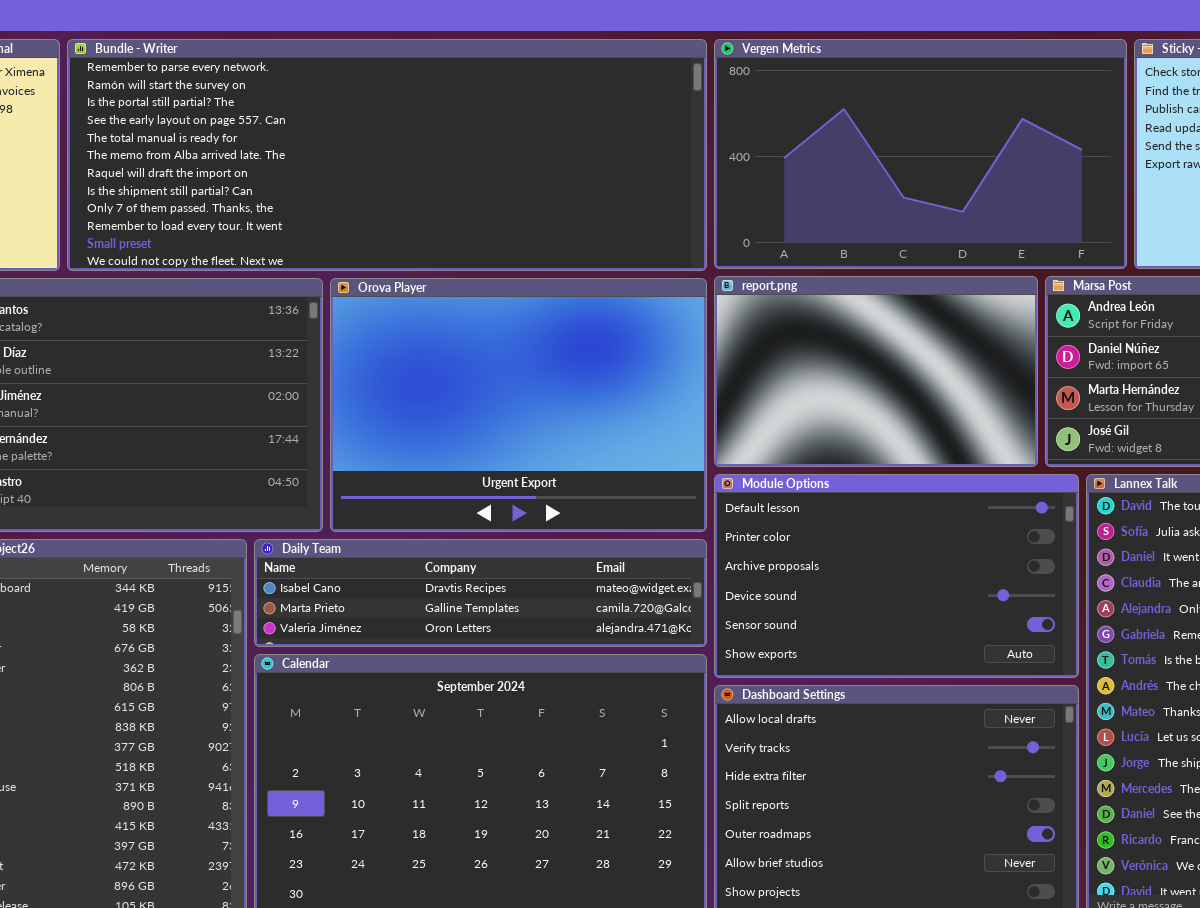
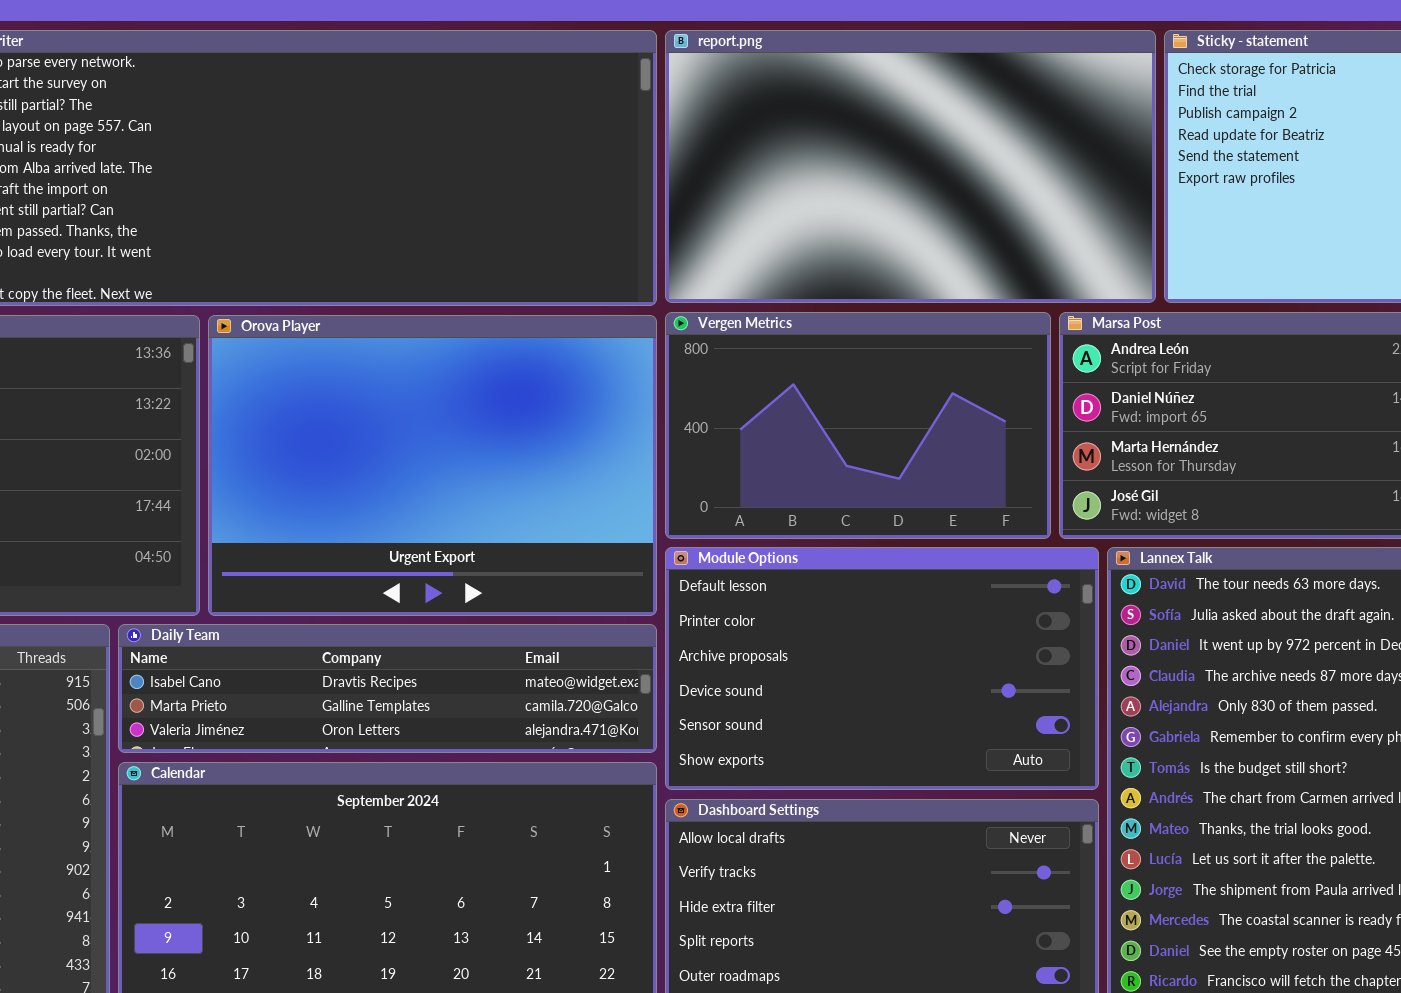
Vergen Metrics: [714,39,1127,269] -> [665,312,1051,539], moved, resized
report.png: [714,276,1038,467] -> [665,30,1156,303], moved, resized

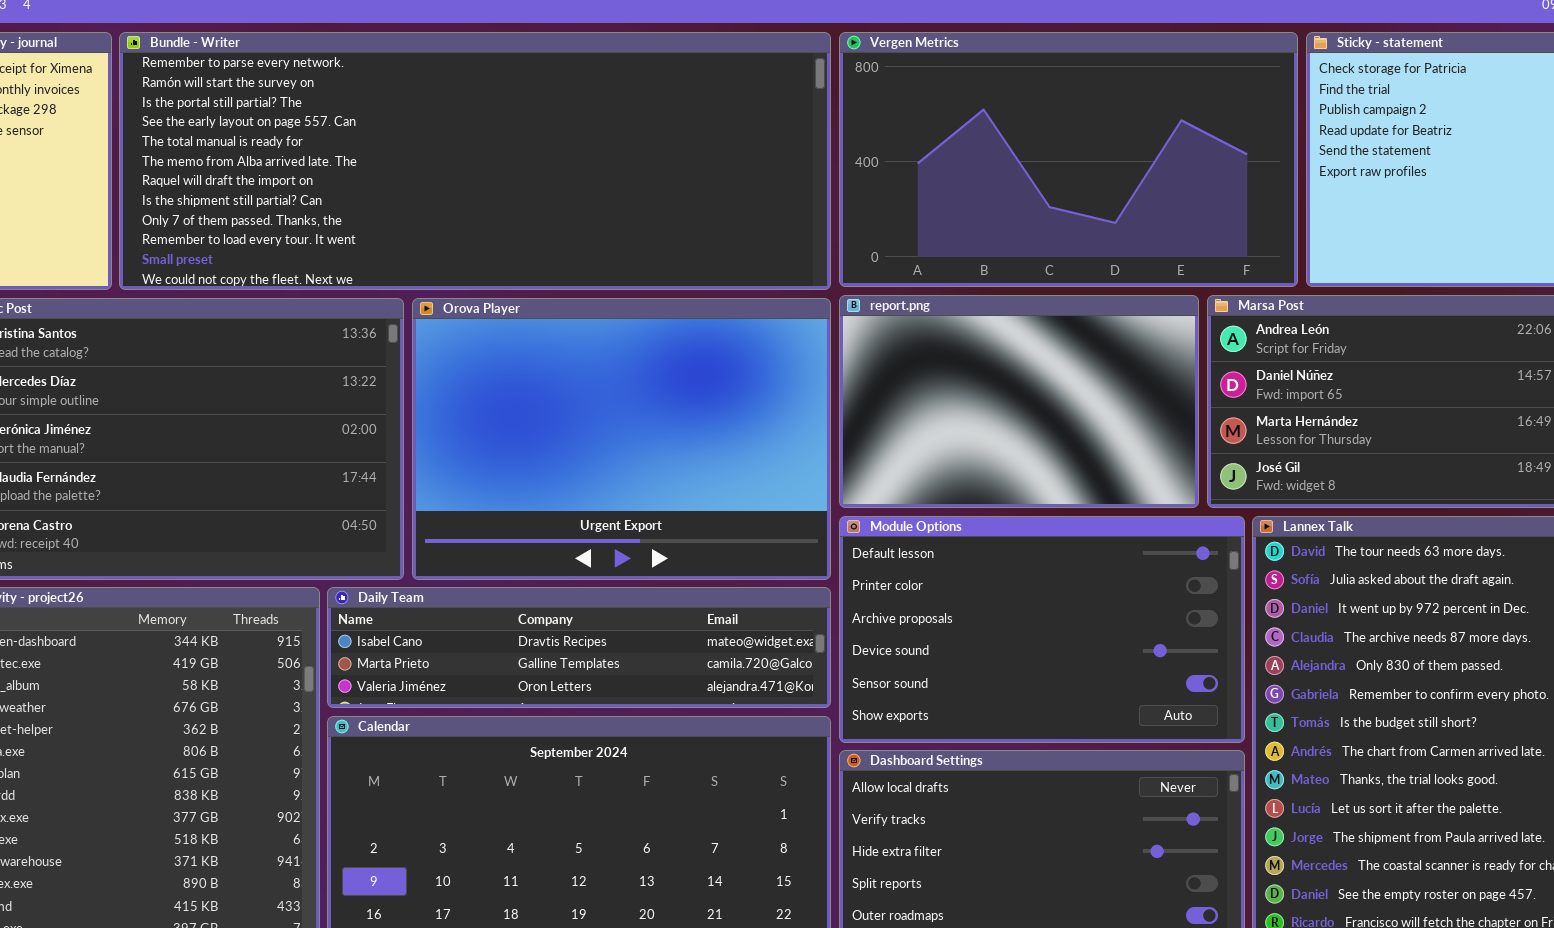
report.png: [665,30,1156,303] -> [839,295,1199,508], moved, resized
Vergen Metrics: [665,312,1051,539] -> [839,32,1298,287], moved, resized

